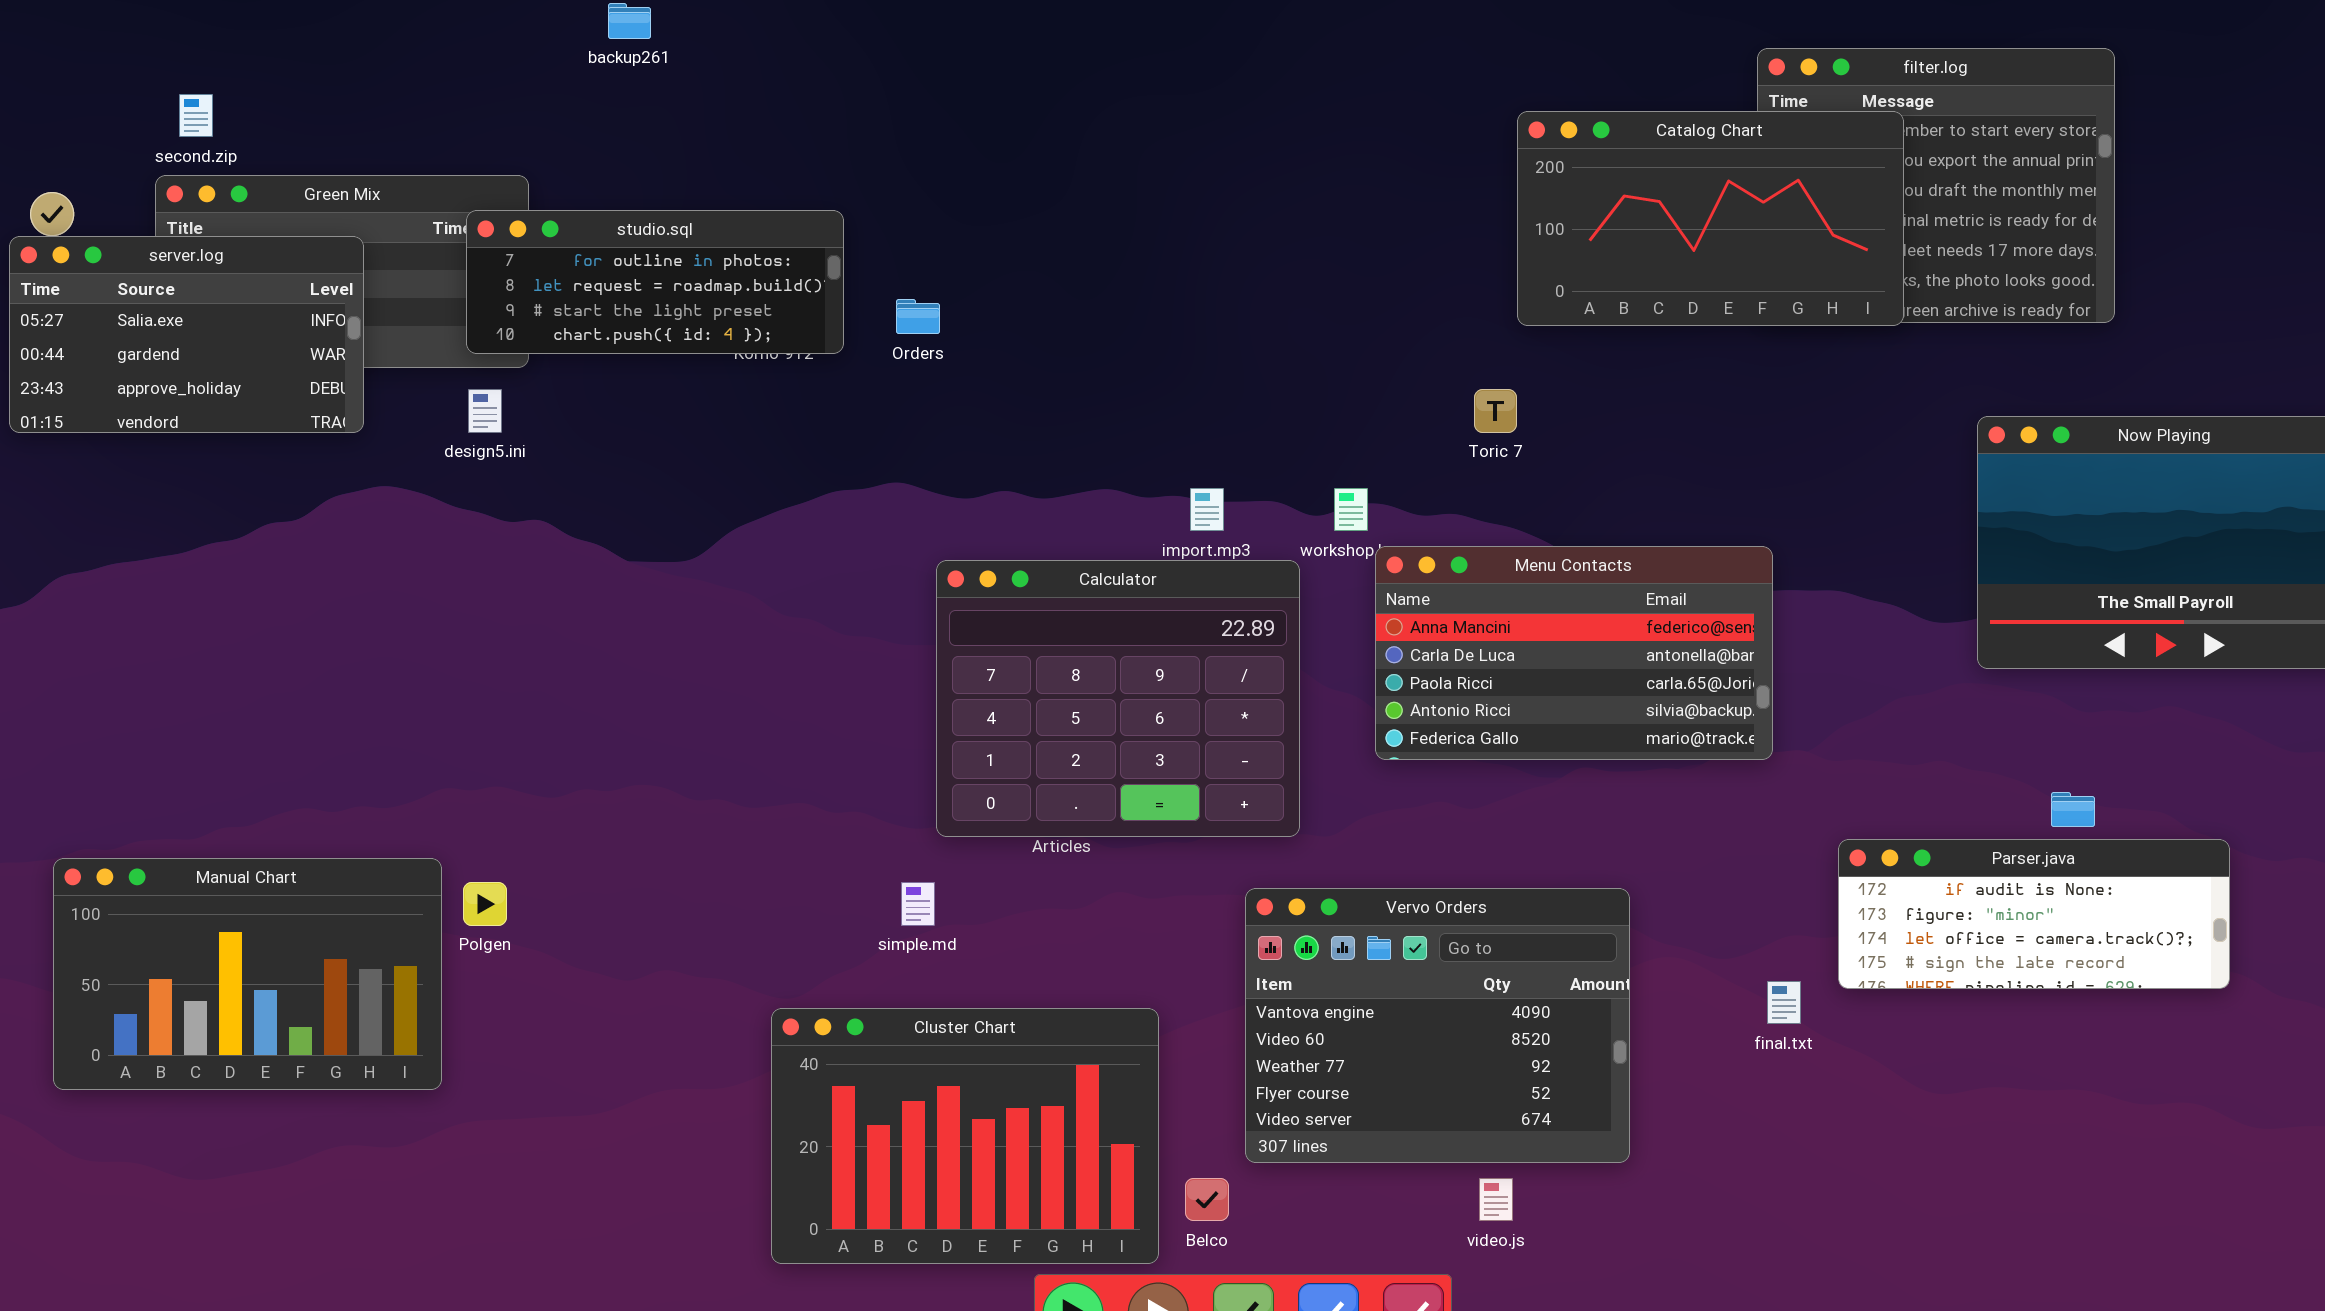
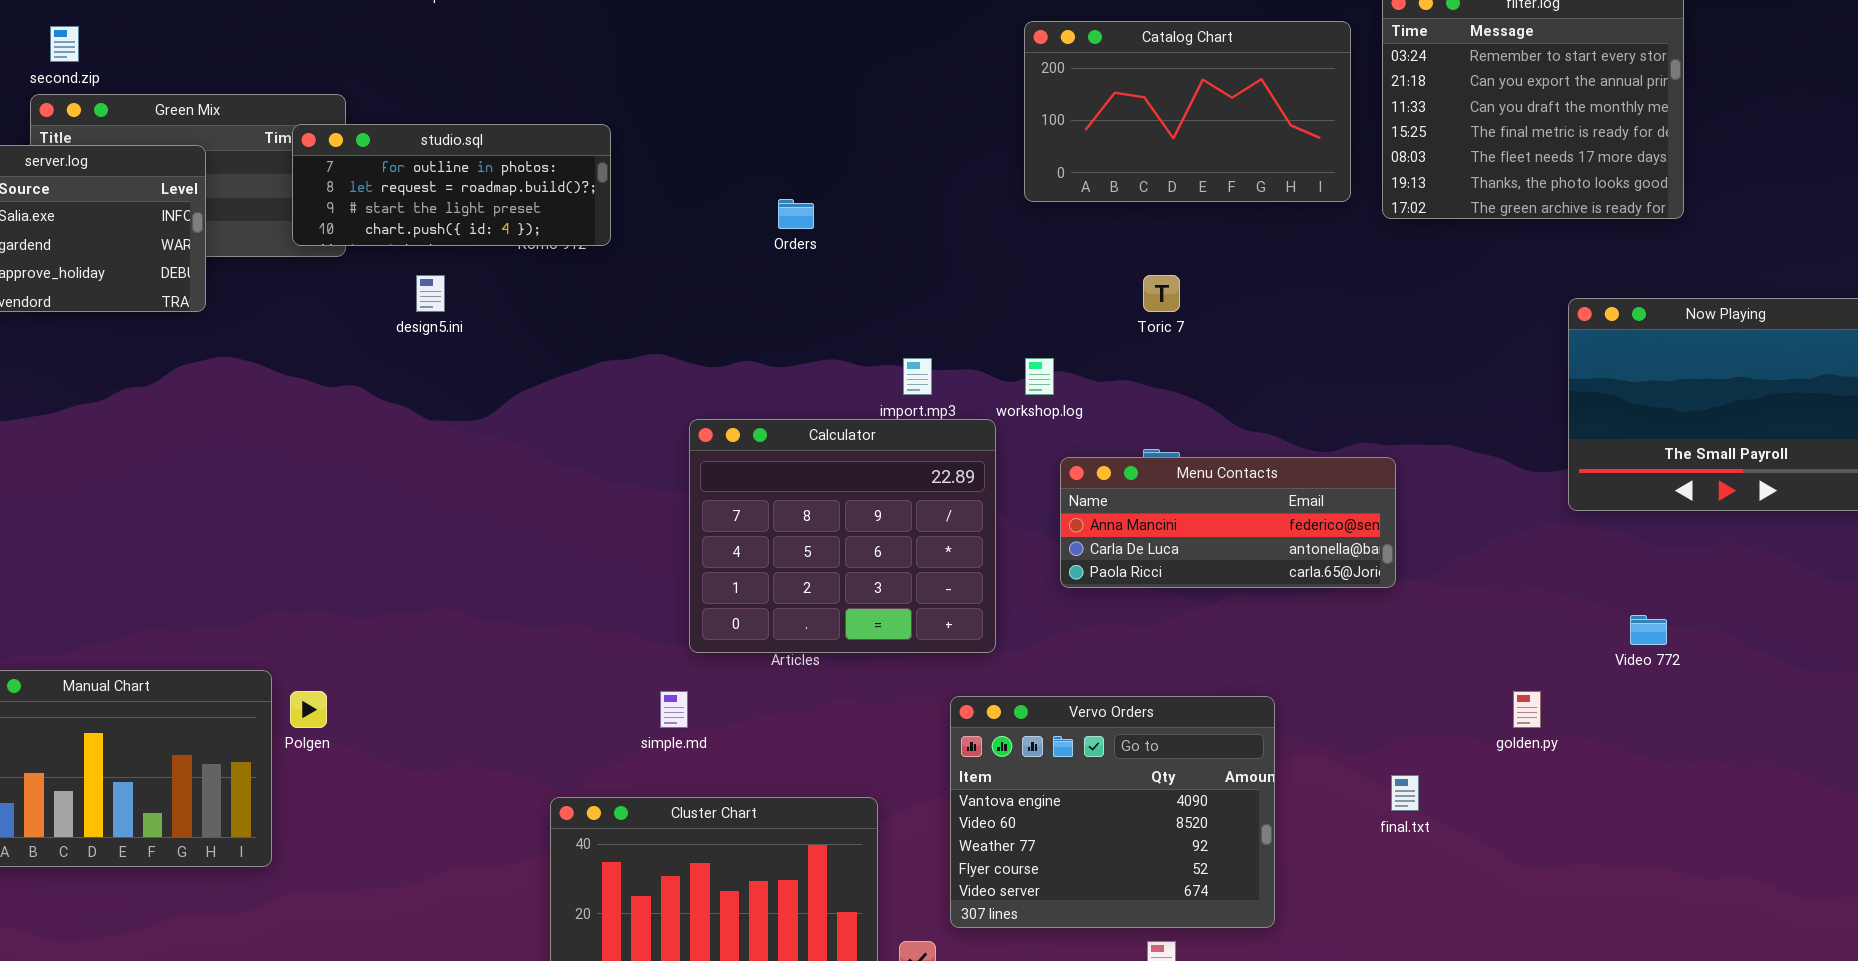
Catalog Chart: [1517,111,1904,326] -> [1024,21,1351,202], moved
Orders: [896,299,940,334] -> [778,199,814,229], moved
design5.ini: [468,389,502,433] -> [416,275,445,312], moved
Menu Contacts: [1375,546,1773,760] -> [1060,457,1396,588], resized
Parser.java: [1838,839,2230,989] -> none, closed

